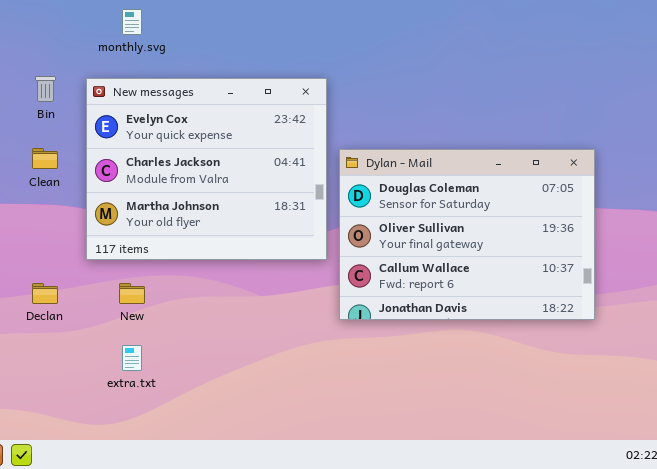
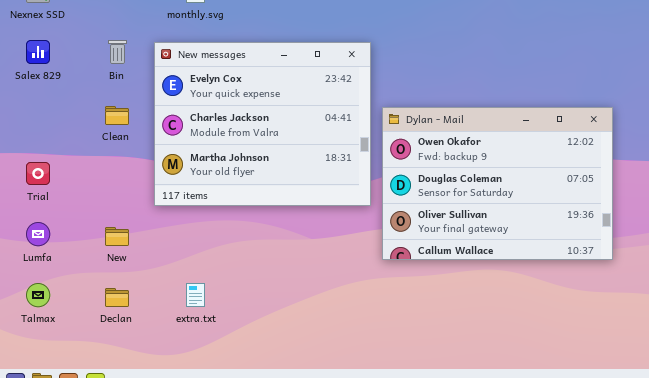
Dylan - Mail: [339,149,595,320] -> [382,107,613,260], scrolled up 1 row
Declan: [32,283,58,304] -> [105,288,129,307], moved
New: [119,283,145,304] -> [105,227,129,246], moved

